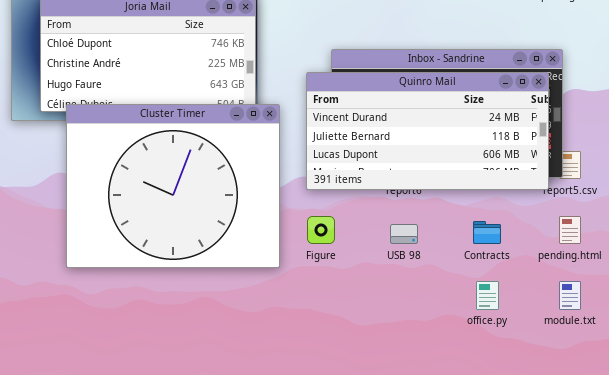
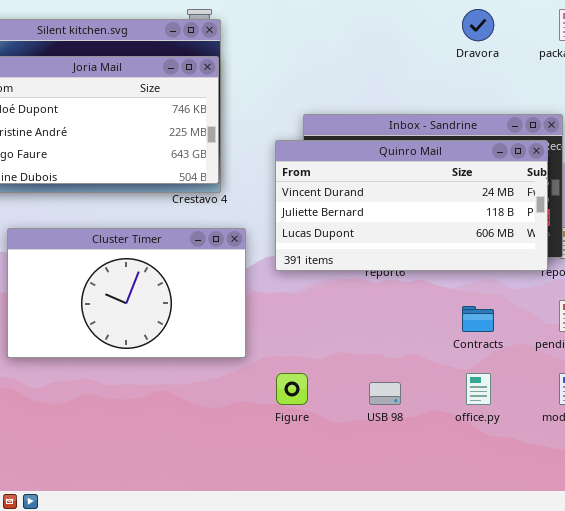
Cluster Timer: [66,104,280,268] -> [7,228,246,358], resized
Figure: [307,216,335,244] -> [276,373,308,405], moved
USB 98: [390,224,418,244] -> [369,382,401,405], moved

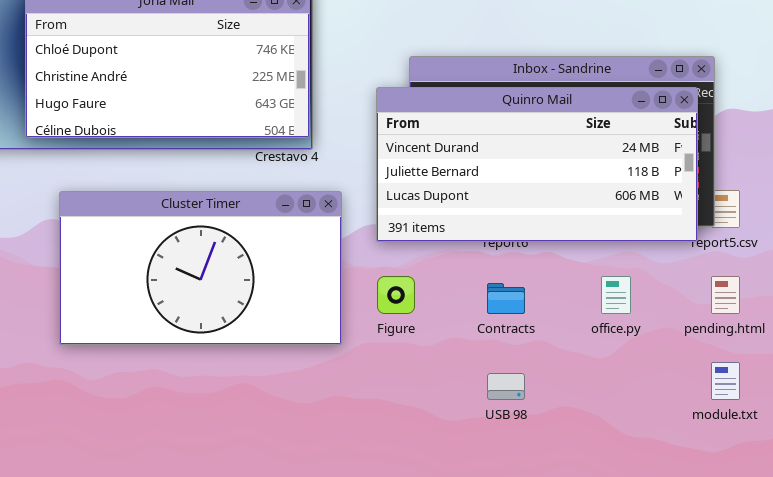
Contracts: [462,306,494,332] -> [487,283,525,314], moved
Figure: [276,373,308,405] -> [377,276,415,314], moved
office.py: [466,373,491,405] -> [601,276,631,314], moved

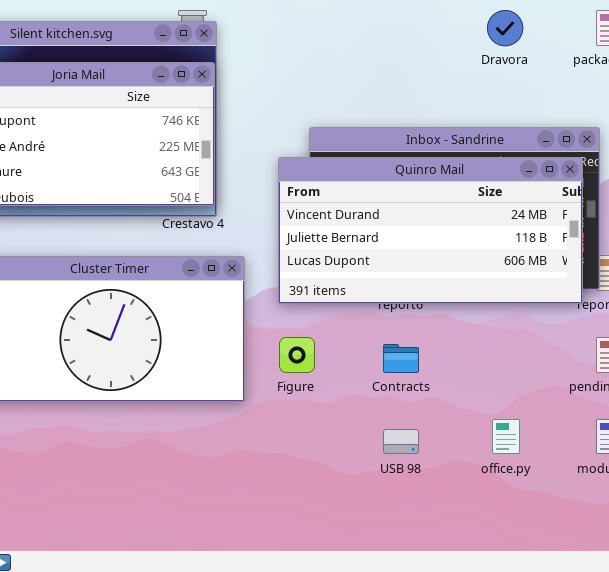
office.py: [601,276,631,314] -> [492,419,520,454], moved

